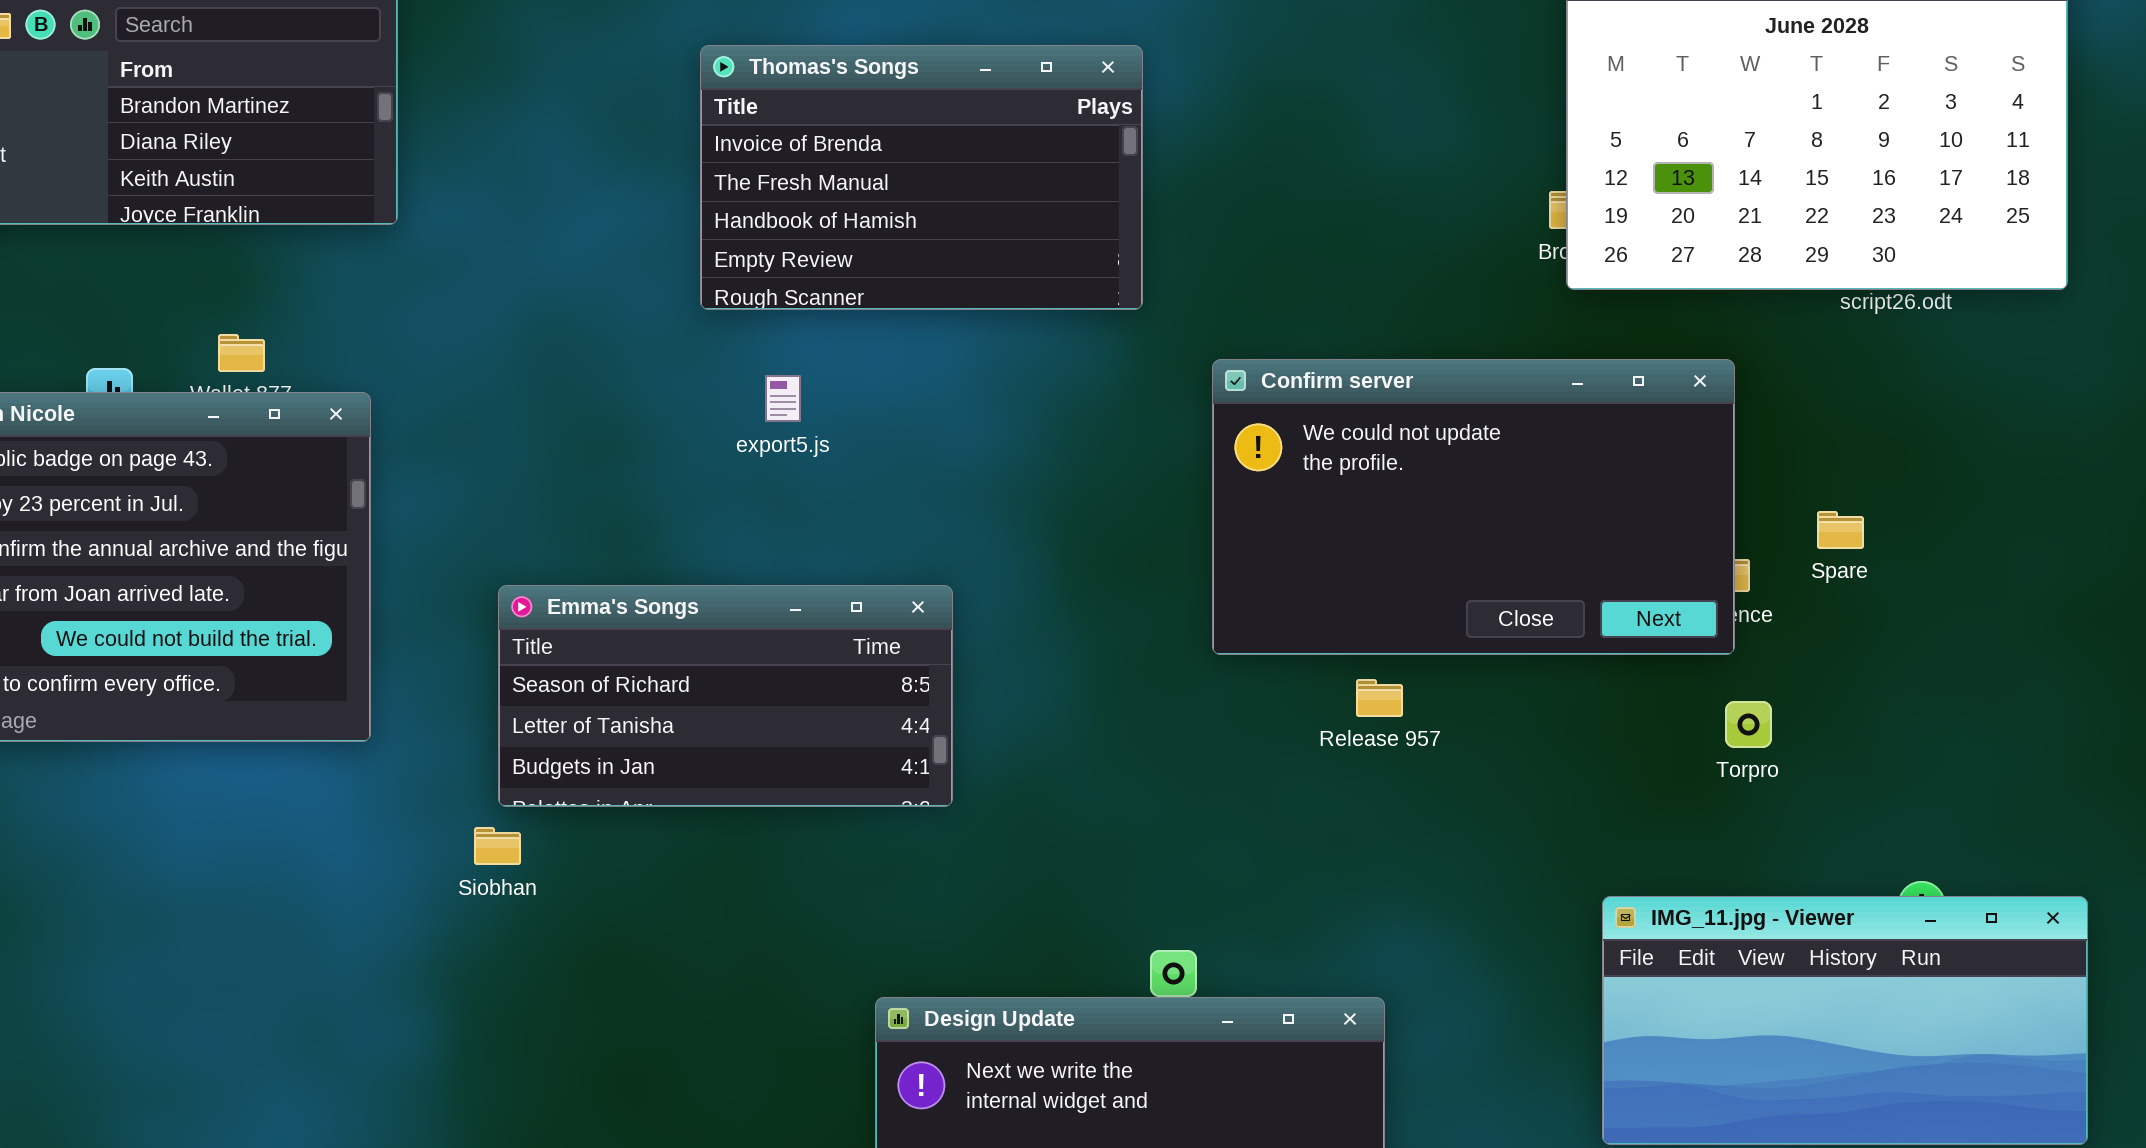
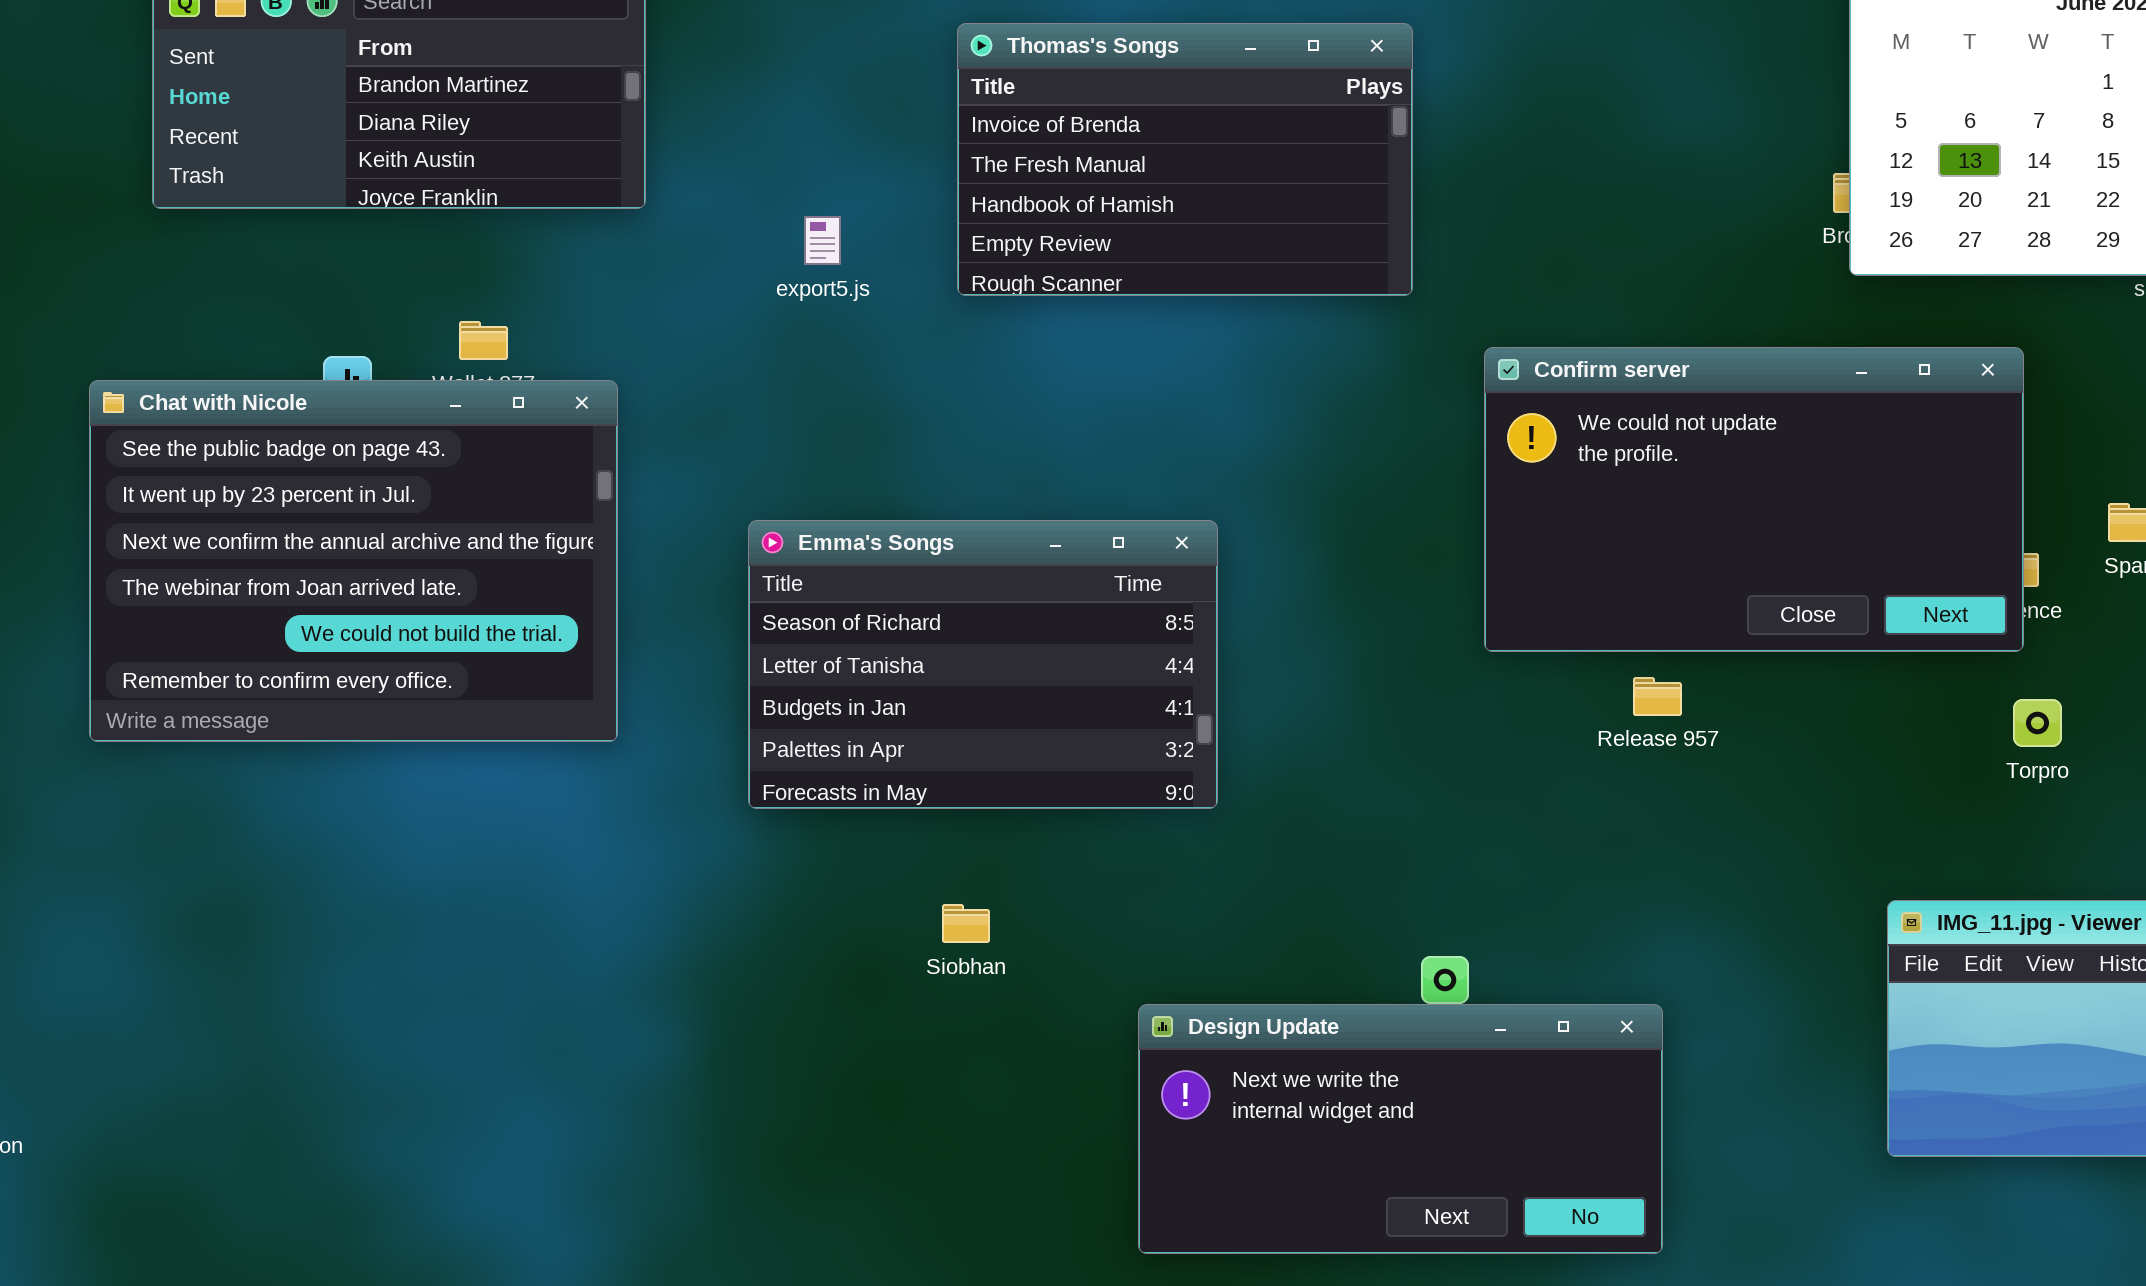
export5.js: [765,375,801,422] -> [804,216,841,265], moved
Emma's Songs: [498,585,953,807] -> [748,520,1218,809], resized
Siobhan: [474,827,521,865] -> [942,904,990,943], moved

